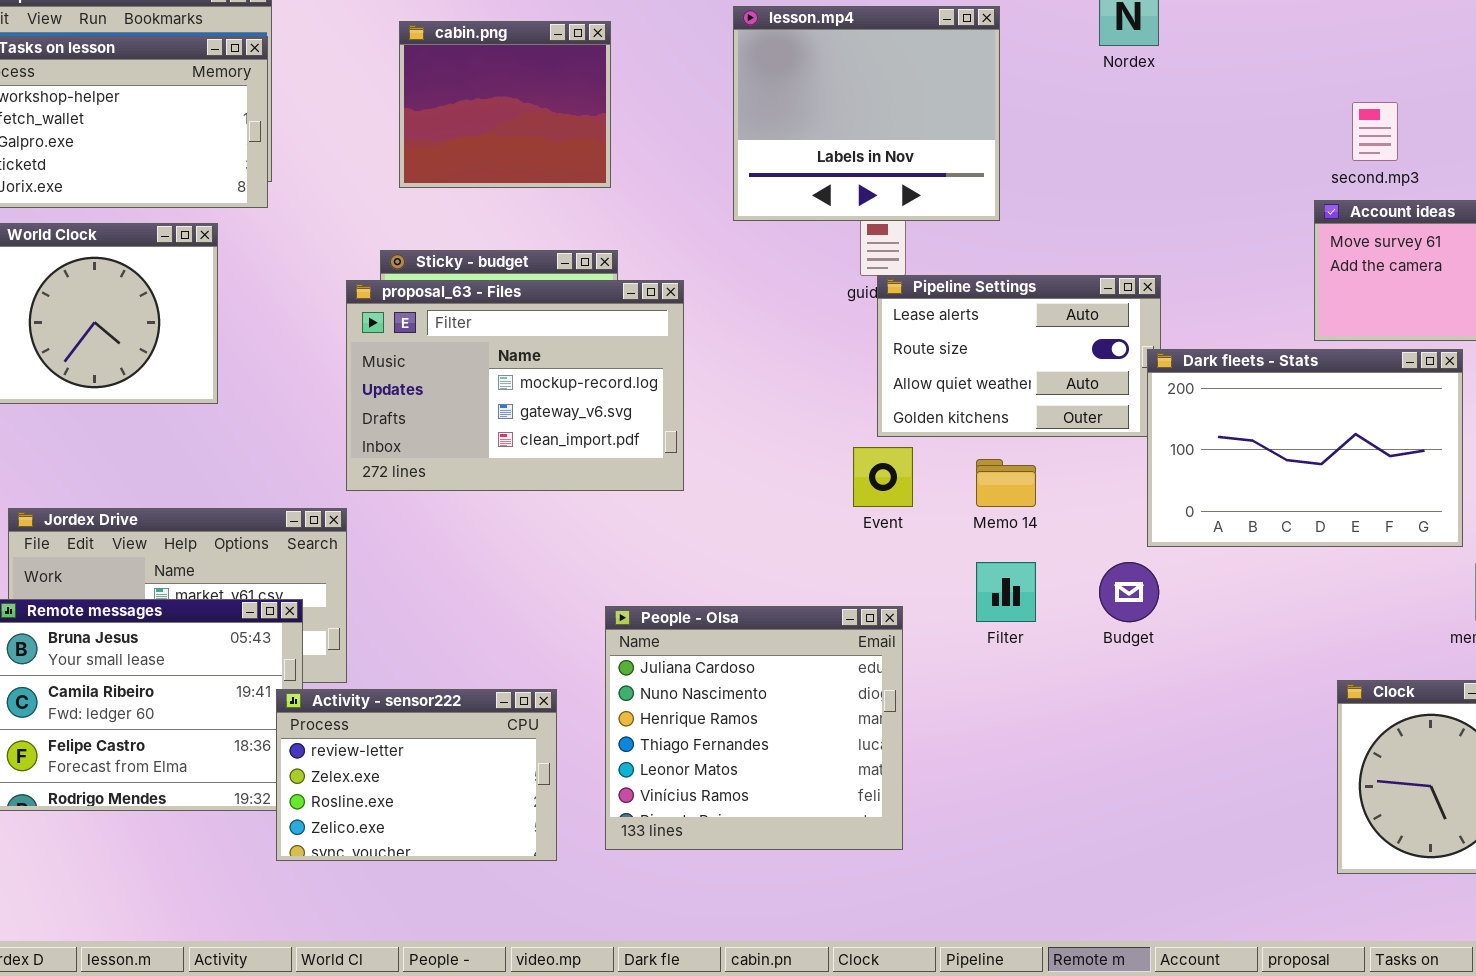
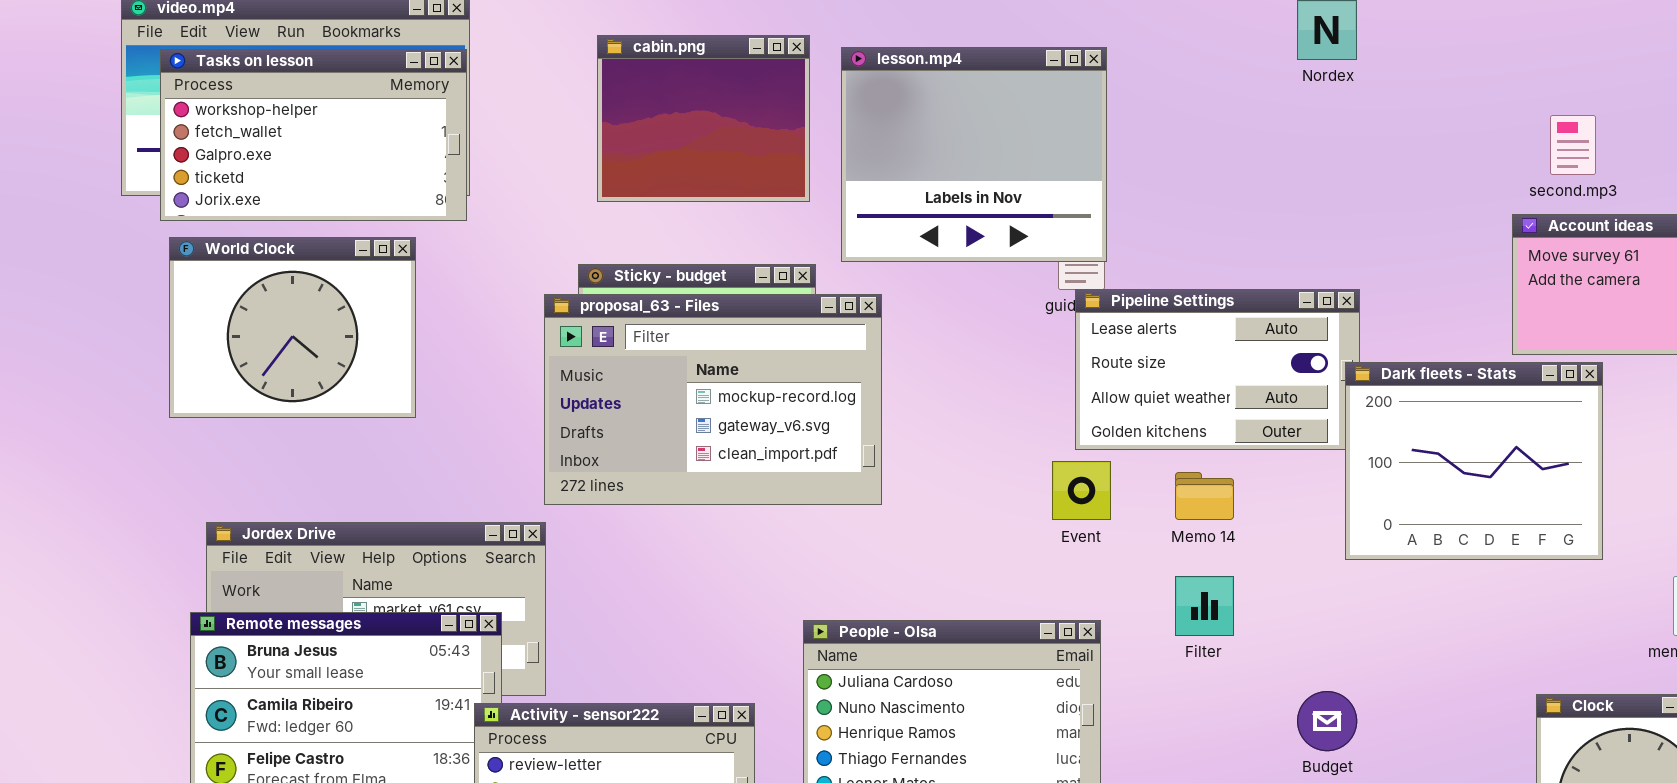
lesson.mp4: [733,6,1000,221] -> [841,47,1107,262], moved
Dark fleets - Stats: [1147,349,1463,547] -> [1345,362,1603,560], resized
Budget: [1099,562,1159,622] -> [1297,691,1357,751], moved

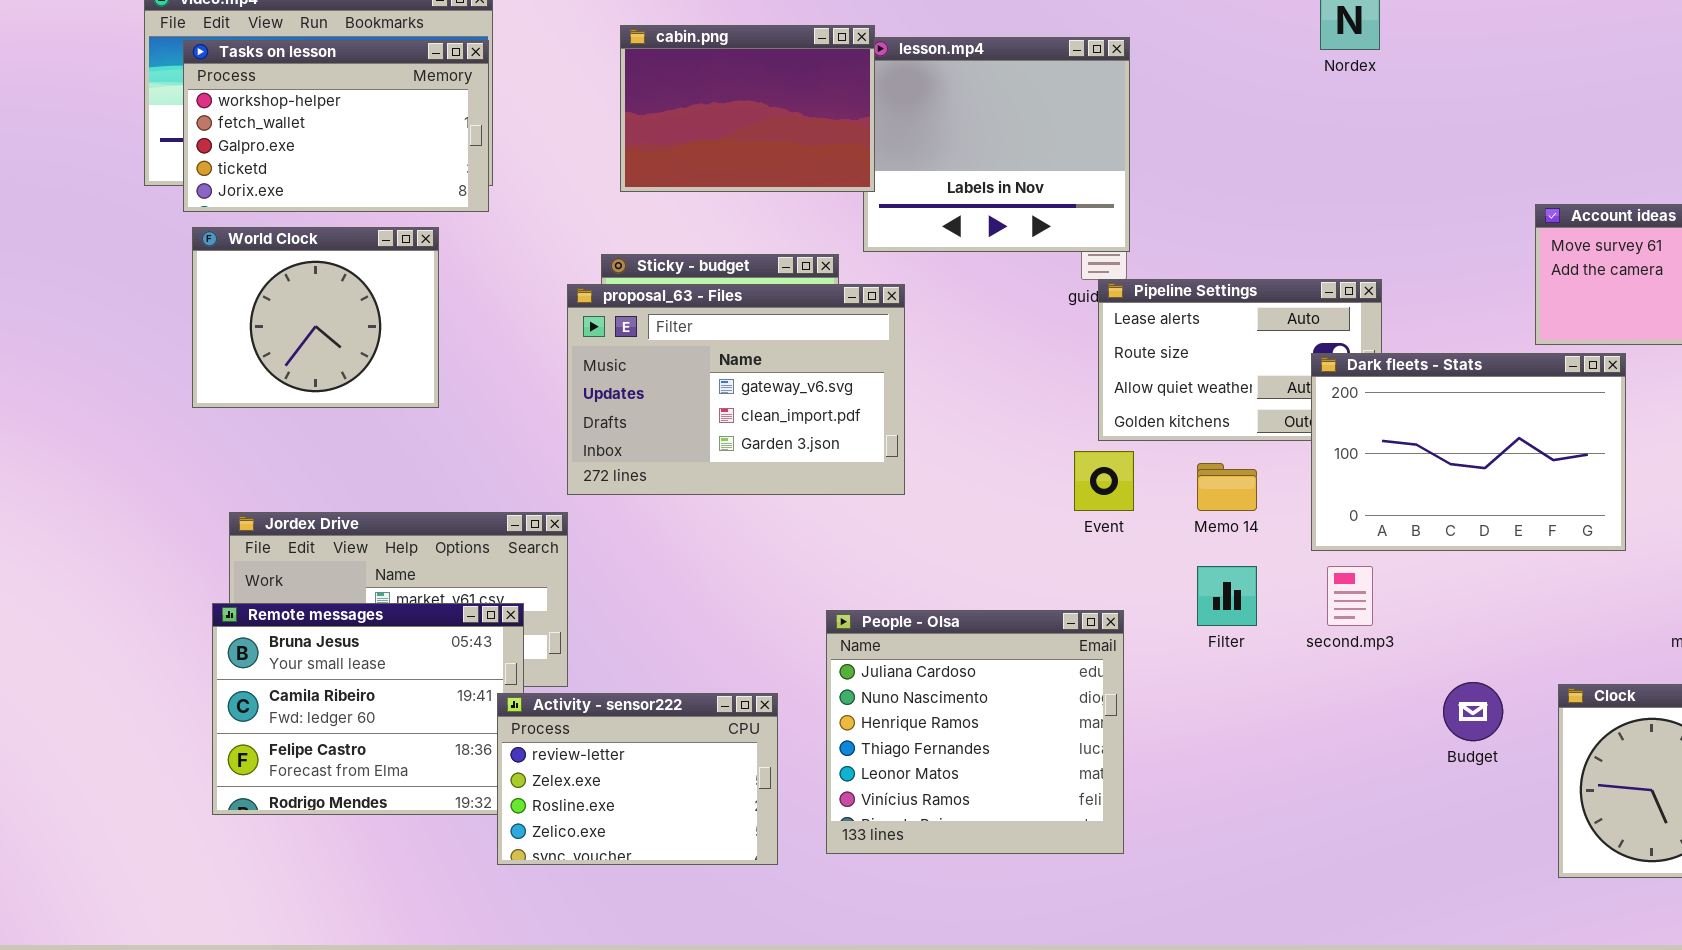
cabin.png: [597,35,810,202] -> [620,25,875,192], resized
second.mp3: [1550,115,1596,175] -> [1327,566,1373,626], moved
proposal_63 - Files: [544,294,882,505] -> [567,284,905,495], scrolled down 1 row
Dark fleets - Stats: [1345,362,1603,560] -> [1311,353,1626,551], resized
Budget: [1297,691,1357,751] -> [1443,682,1503,741], moved

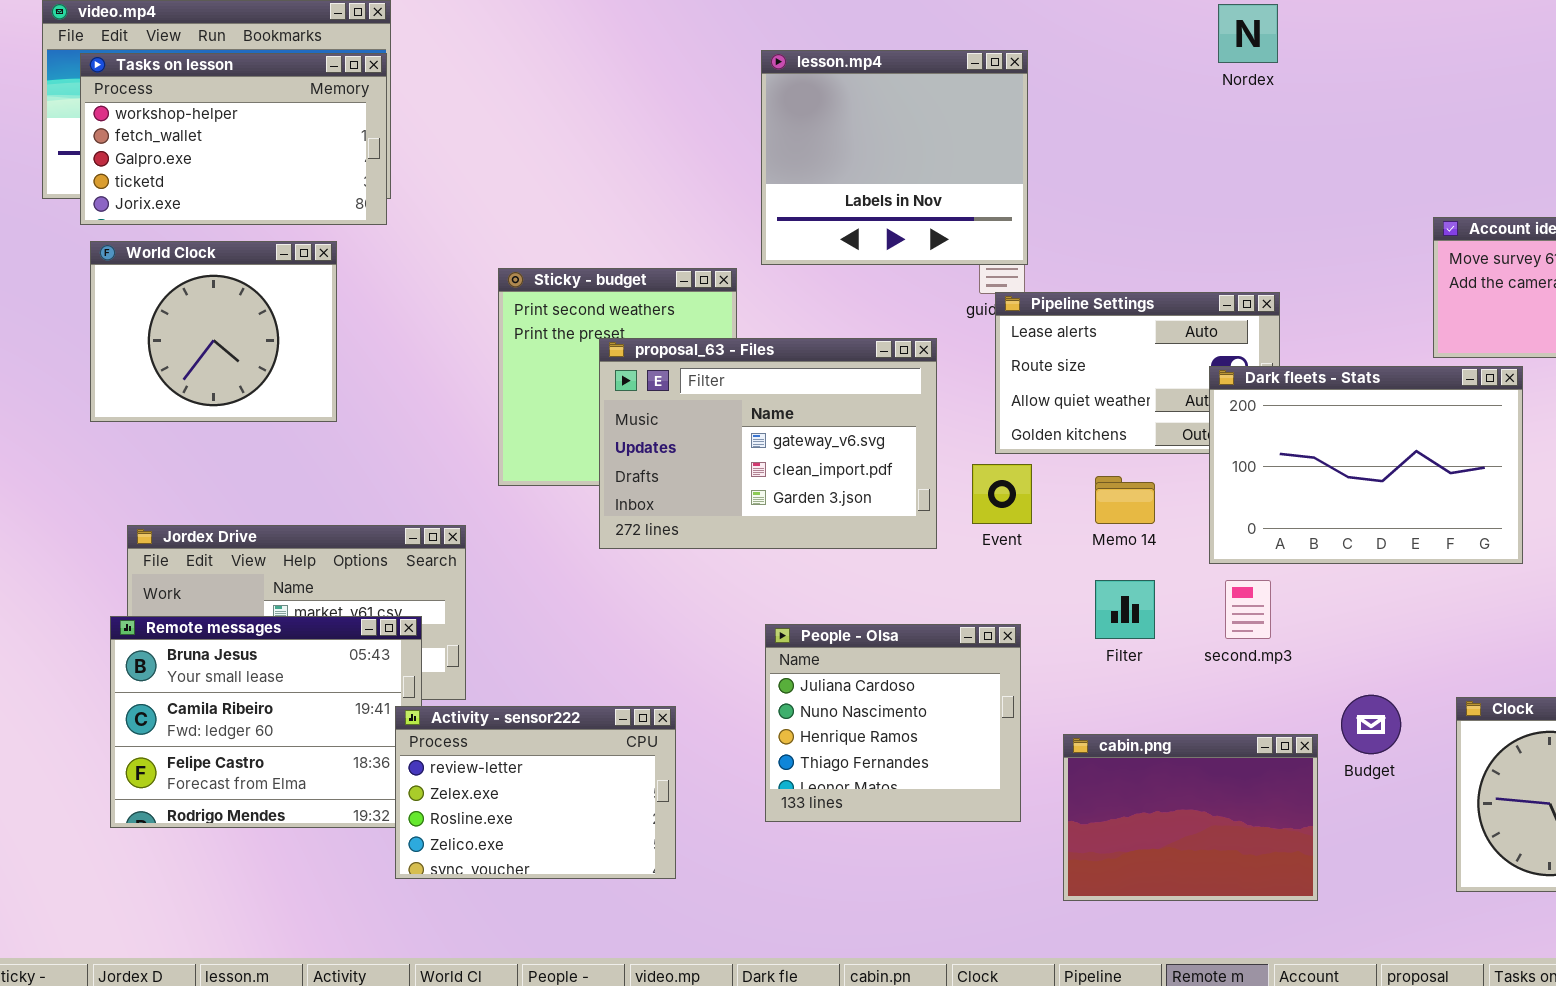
cabin.png: [620,25,875,192] -> [1063,734,1318,901], moved
proposal_63 - Files: [567,284,905,495] -> [599,338,937,549], moved
People - Olsa: [826,610,1124,854] -> [765,624,1021,822], resized

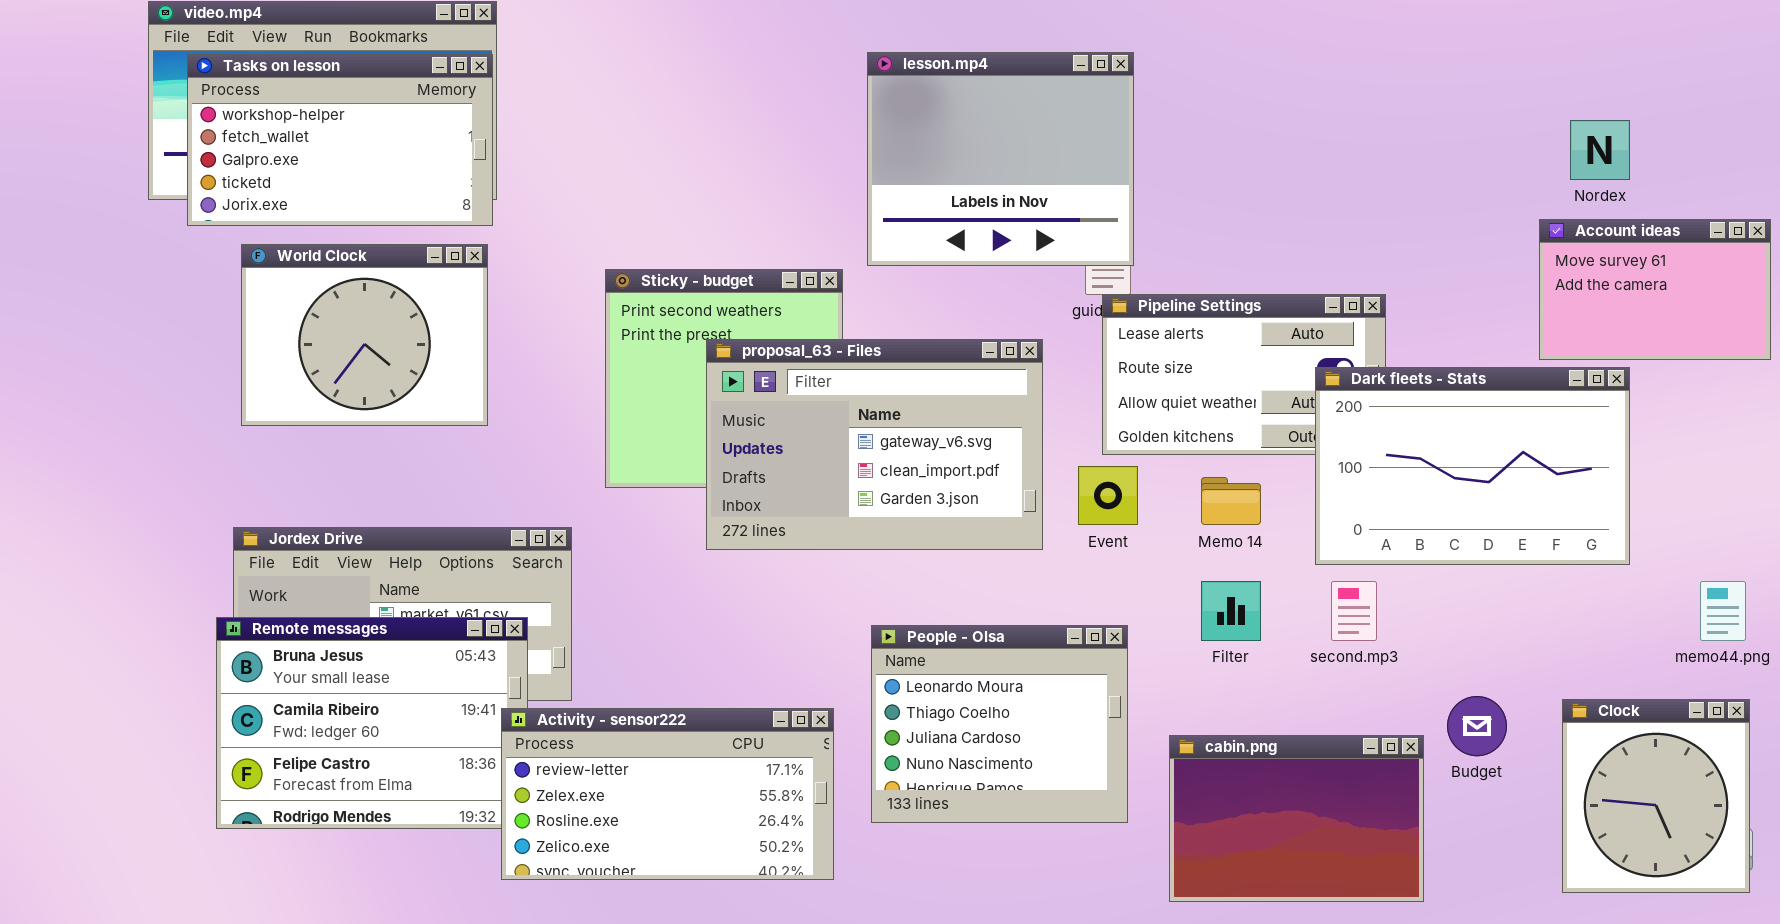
Nordex: [1218,4,1278,63] -> [1570,120,1630,180], moved
World Clock: [90,241,337,422] -> [241,244,488,426], moved
People - Olsa: [765,624,1021,822] -> [871,625,1128,823], scrolled up 2 rows
Activity - sensor222: [395,706,676,879] -> [501,708,834,880], resized

